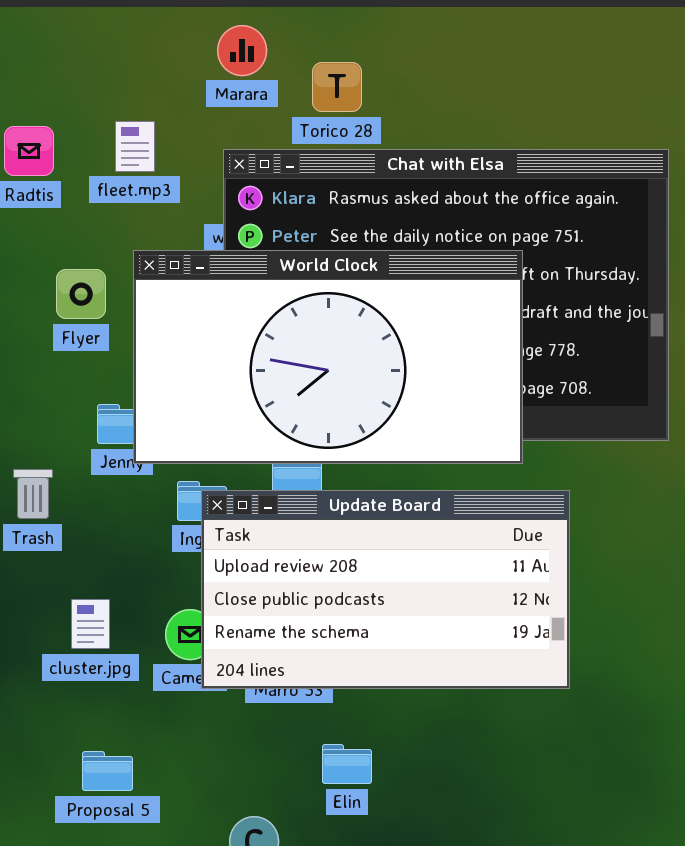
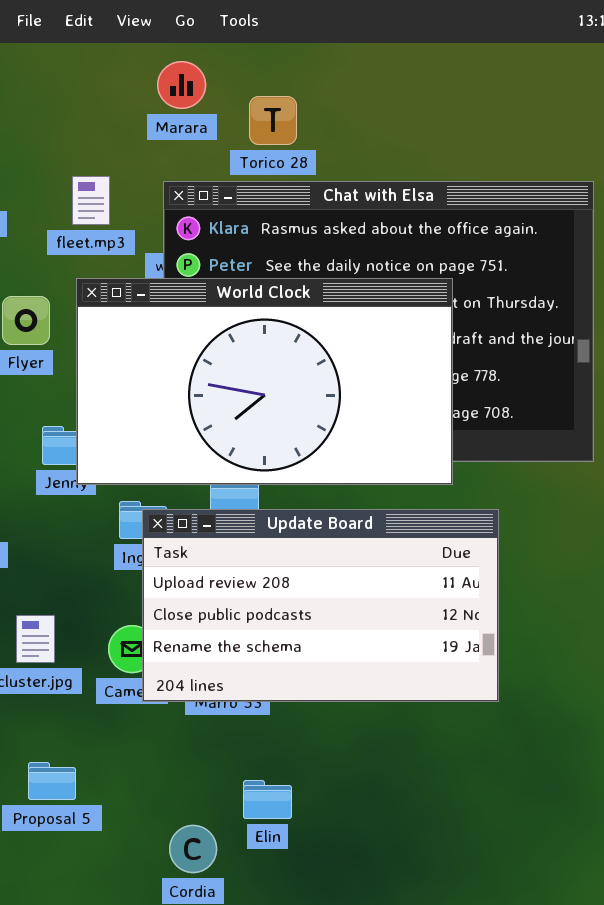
fleet.mp3: [115,121,155,172] -> [72,176,110,225], moved
Elin: [322,744,372,784] -> [243,780,292,819], moved

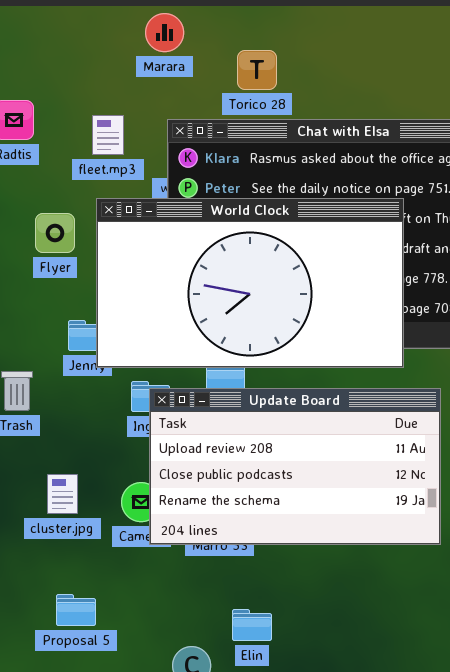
Marara: [157,61,206,109] -> [145,13,184,52], moved

